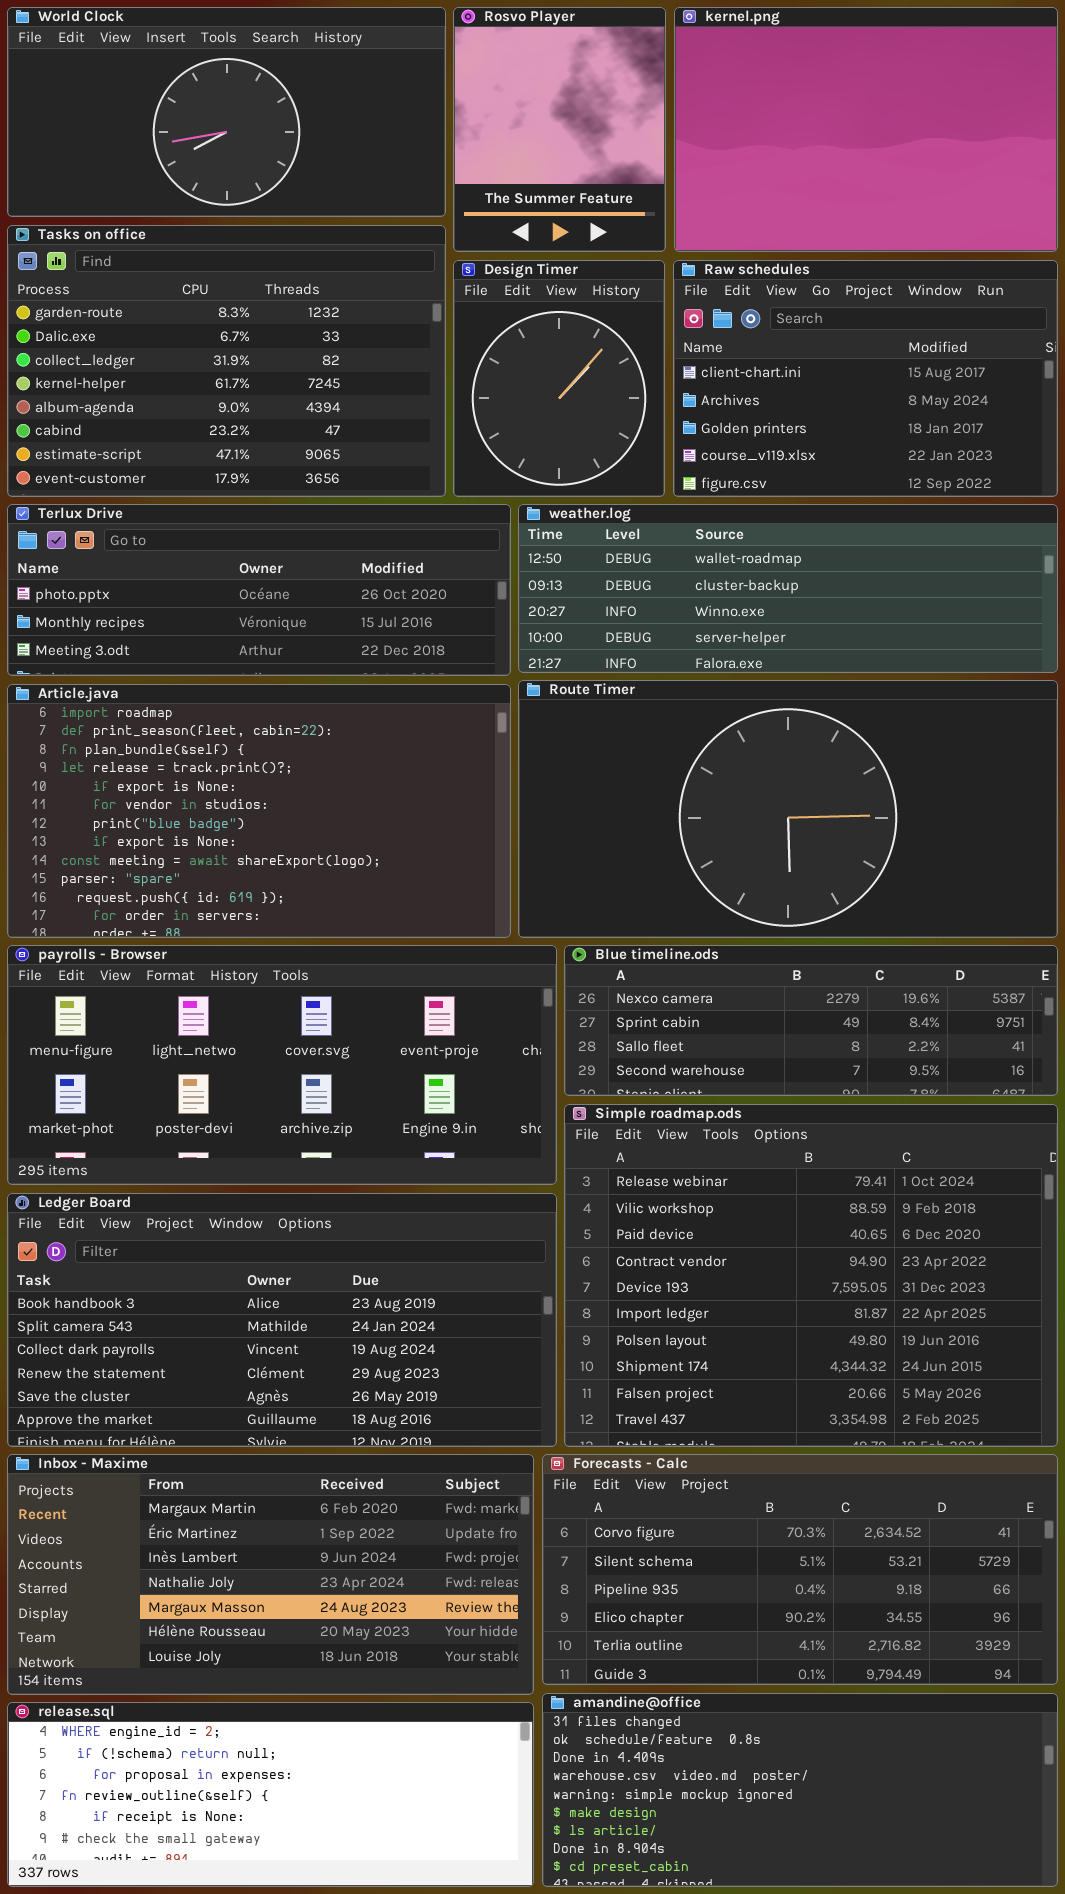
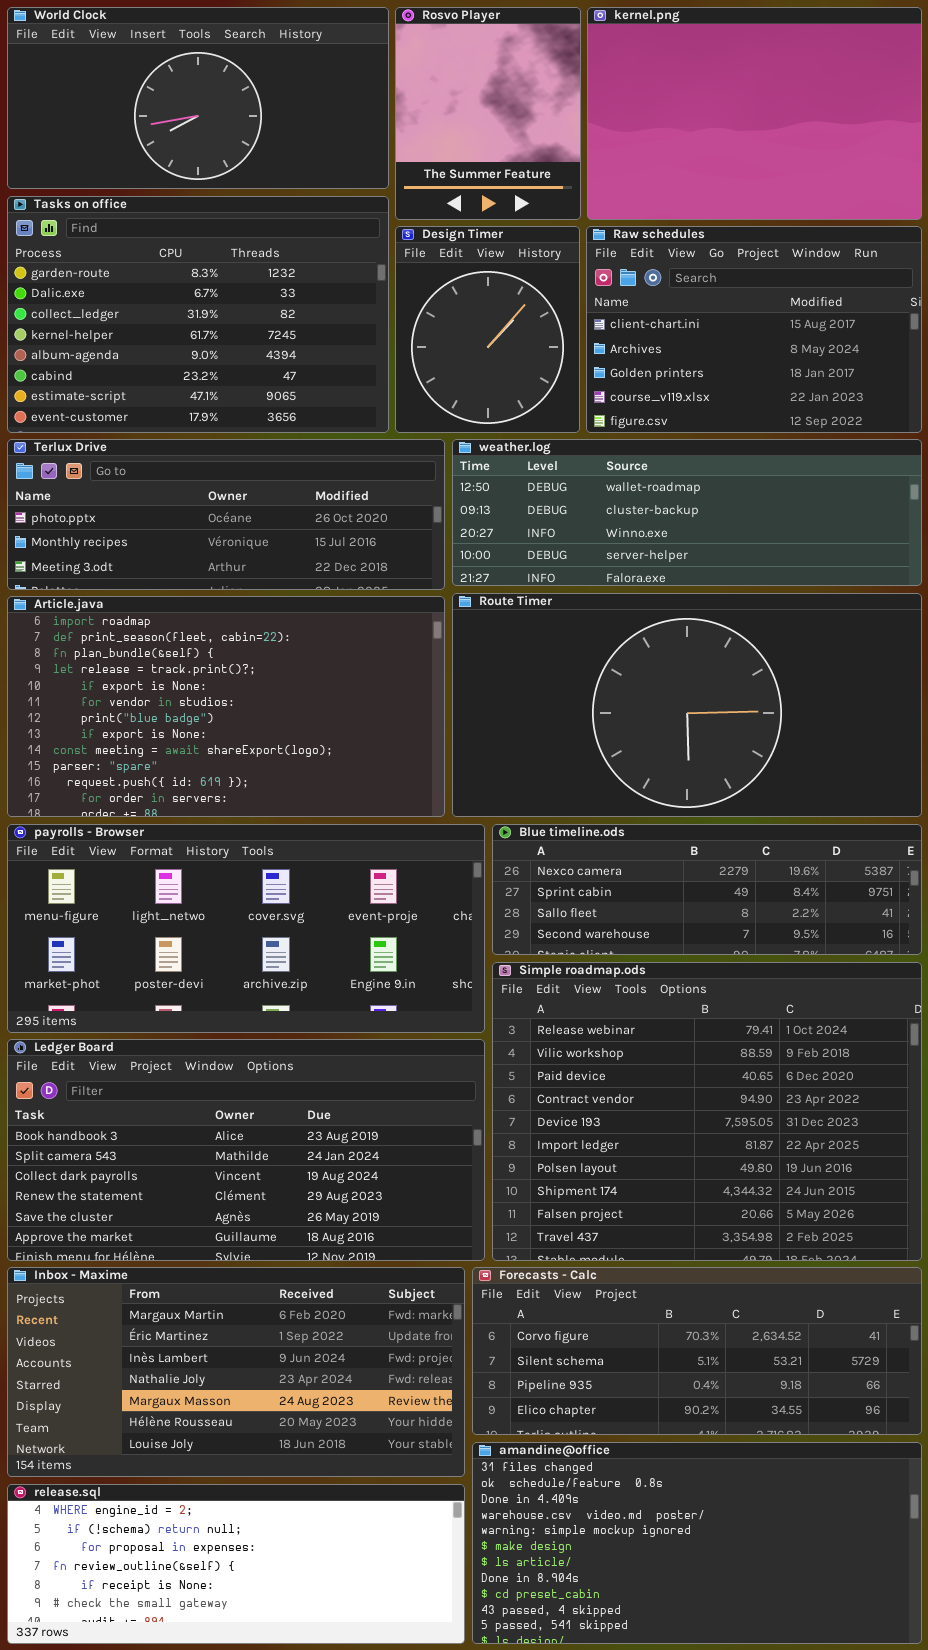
Forecasts - Calc: [542,1454,1058,1685] -> [472,1267,922,1435], resized
amandine@office: [542,1693,1058,1887] -> [472,1442,922,1644], resized

